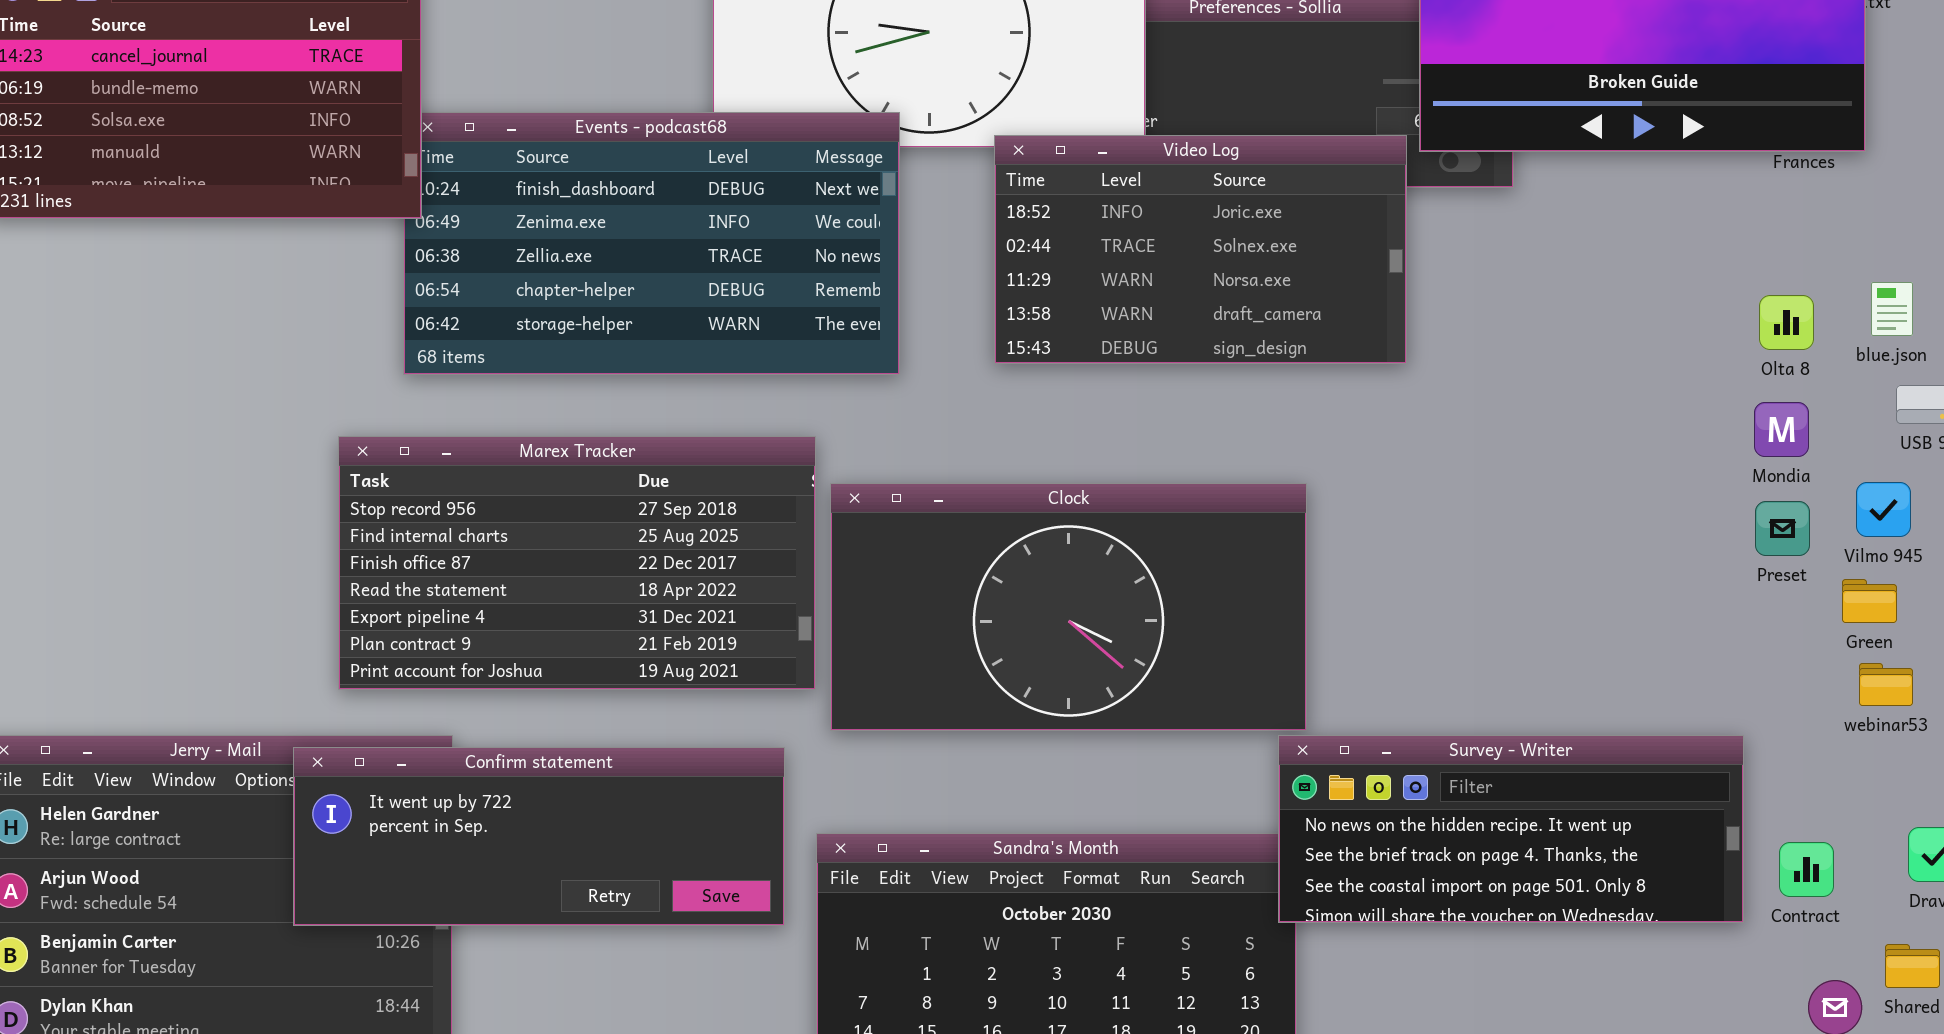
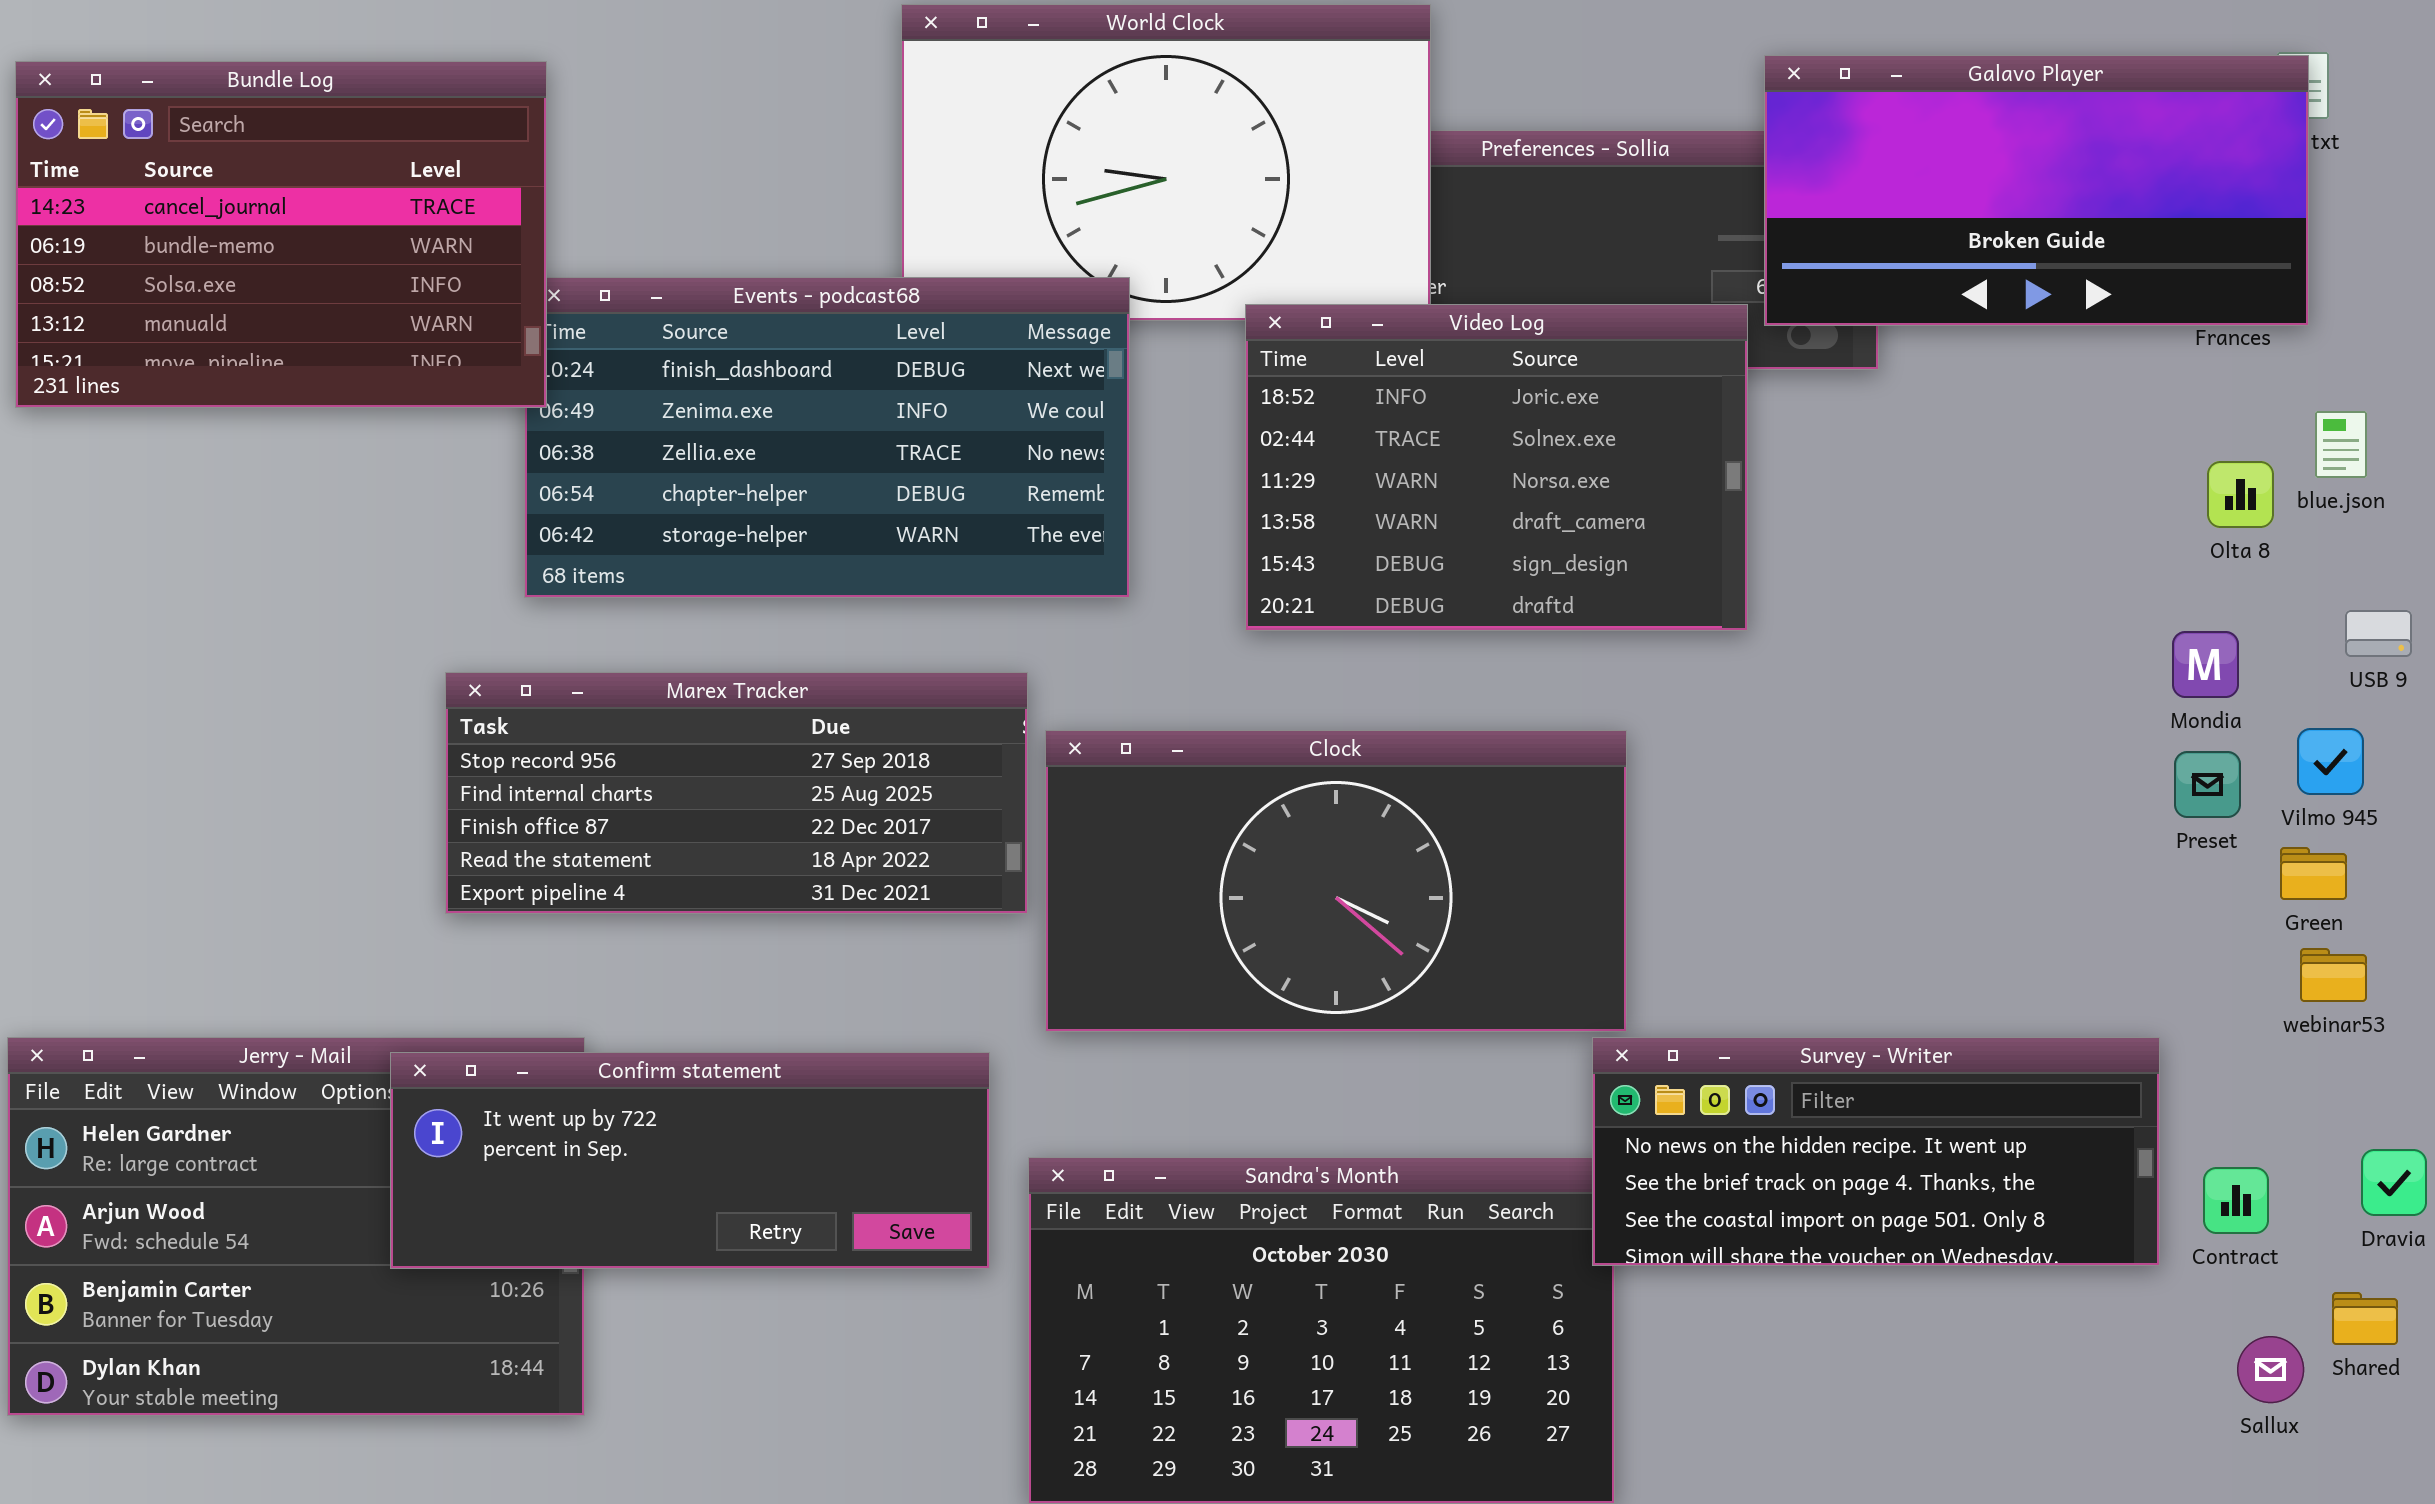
Video Log: [994,135,1407,364] -> [1245,304,1748,631], resized
blue.json: [1871,282,1913,336] -> [2315,411,2367,478], moved
Olta 8: [1759,295,1814,350] -> [2207,461,2274,528], moved
Marex Tracker: [338,436,816,690] -> [445,672,1028,914], resized

